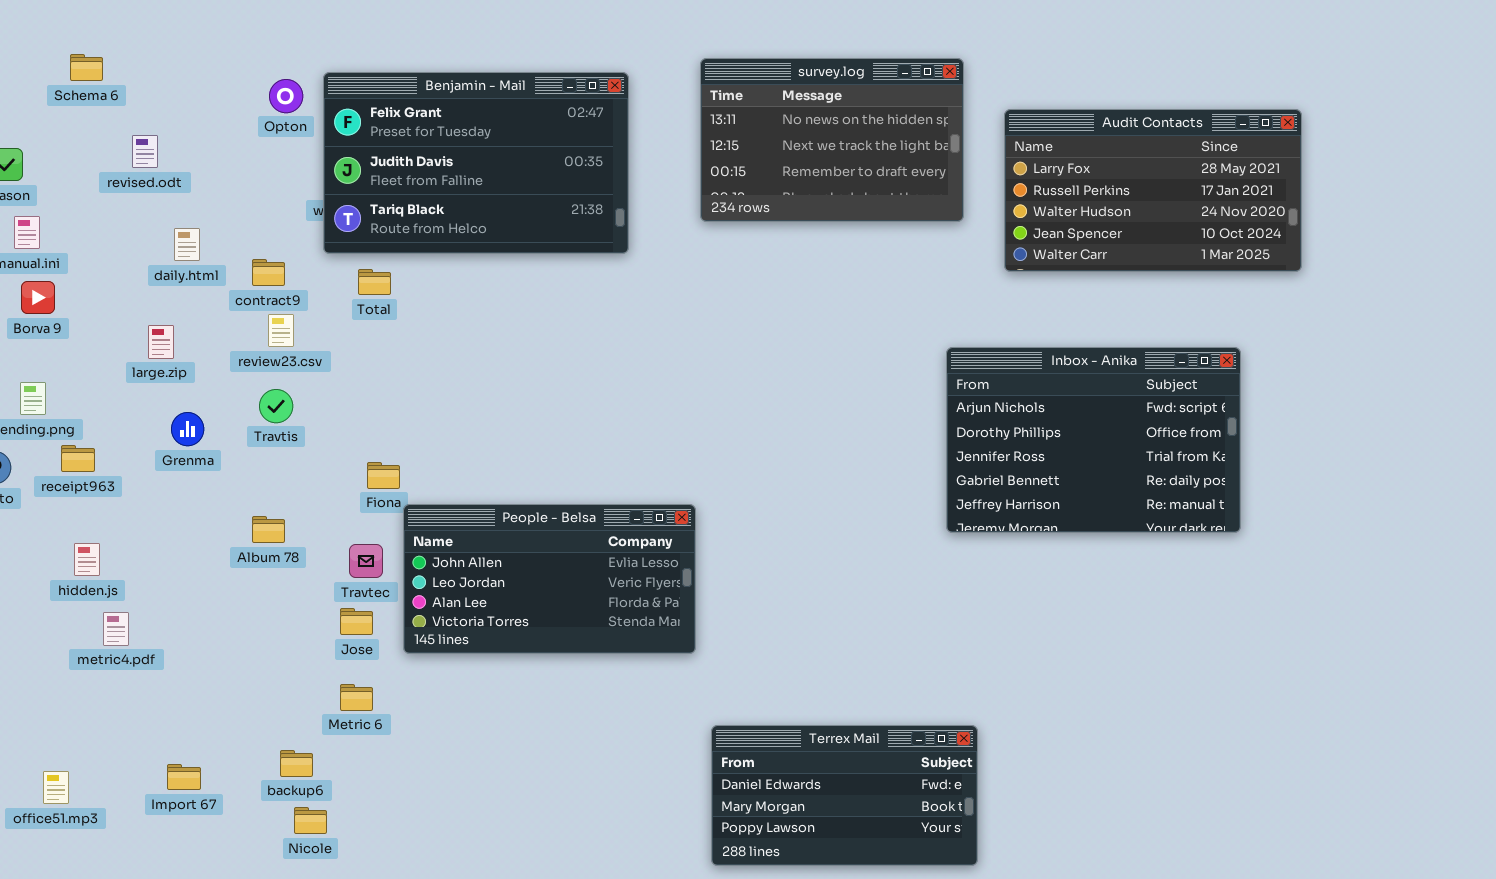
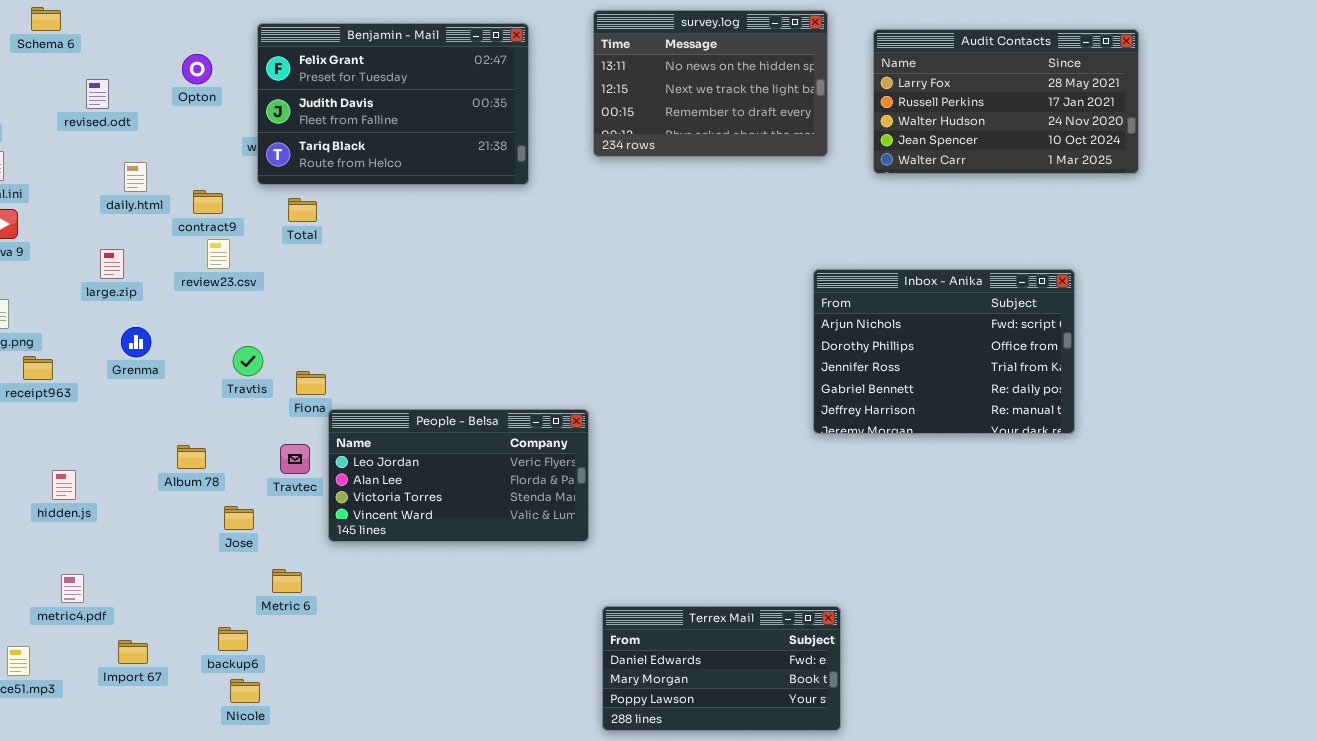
Opton: [269,79,303,113] -> [182,54,212,84], moved
Audit Contacts: [1004,109,1302,272] -> [873,29,1139,174], moved
Travtis: [259,389,293,423] -> [233,346,263,376], moved
People - Belsa: [403,504,696,654] -> [328,409,589,542], scrolled down 1 row
Album 78: [252,516,285,543] -> [177,445,206,469], moved
hidden.js: [74,543,100,576] -> [52,470,76,500], moved
Jose: [340,608,373,635] -> [224,506,254,530], moved
metric4.pdf: [103,612,129,646] -> [61,574,84,603], moved

